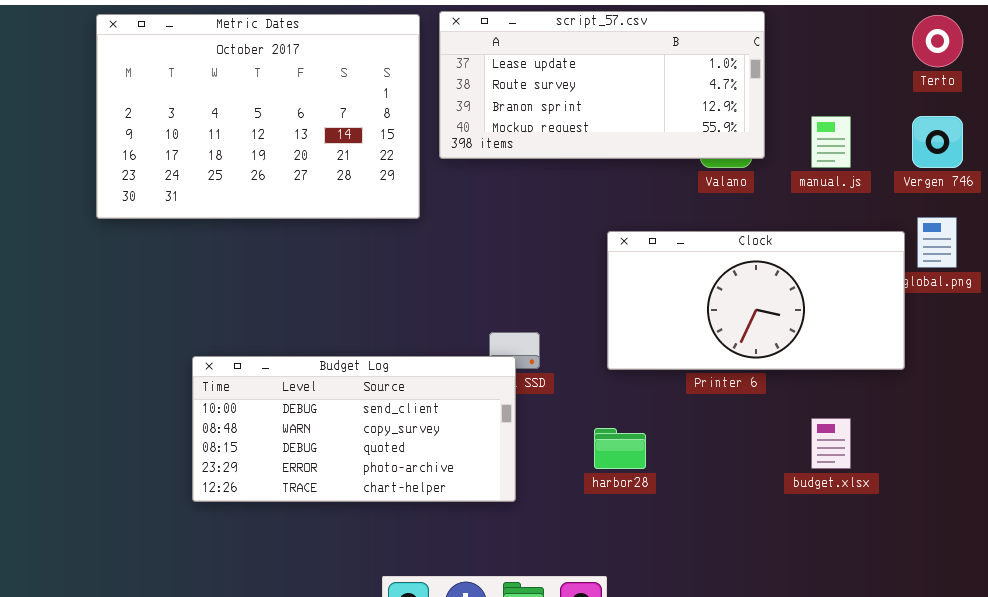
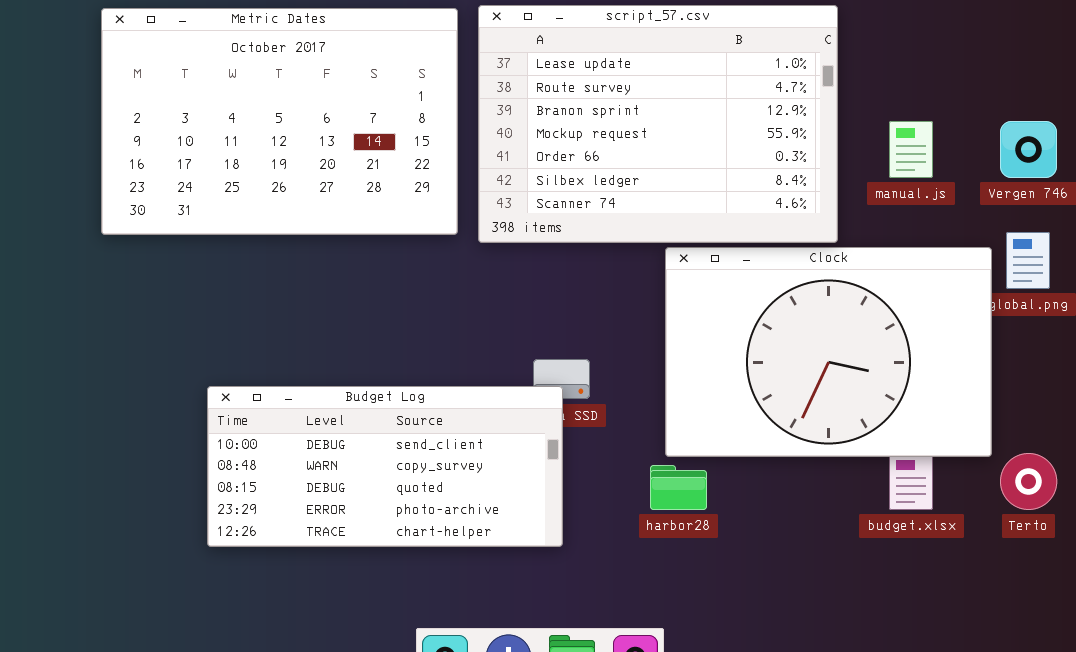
script_57.csv: [439,11,765,159] -> [478,5,838,243], resized
Terto: [912,15,963,67] -> [1000,453,1057,510], moved
Clock: [607,231,905,370] -> [665,247,992,457], resized

